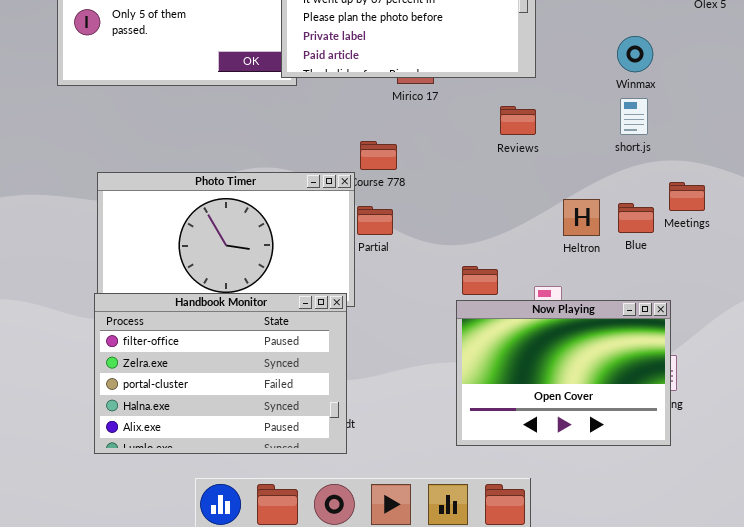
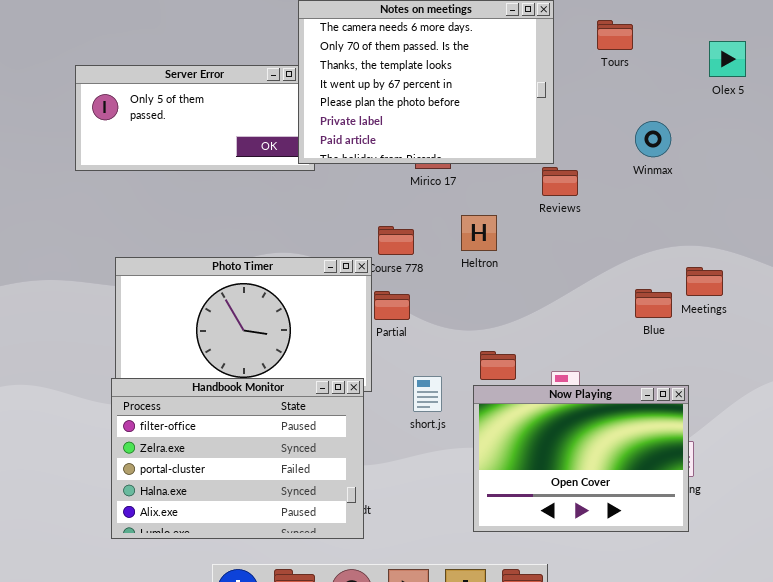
short.js: [620,98,648,135] -> [413,376,442,412], moved
Reviews: [500,106,536,135] -> [542,167,578,196], moved
Heltron: [563,199,600,236] -> [461,215,497,251], moved

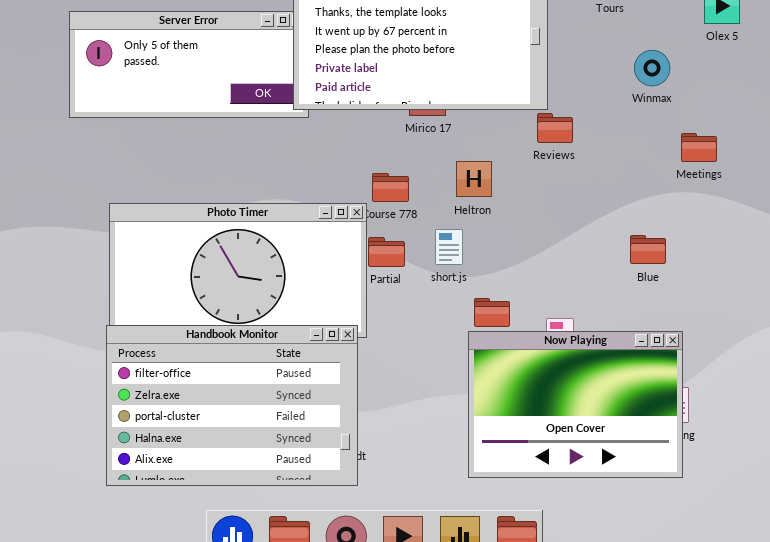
Winmax: [635,121,671,157] -> [634,50,670,86], moved
Meetings: [686,267,723,296] -> [681,133,717,162], moved
short.js: [413,376,442,412] -> [435,229,463,265], moved

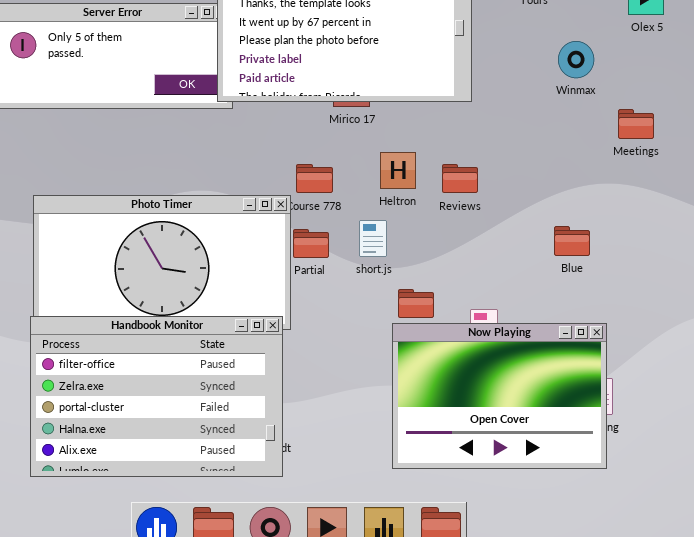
Reviews: [537,113,573,143] -> [442,164,478,193], moved
Meetings: [681,133,717,162] -> [618,109,654,139], moved

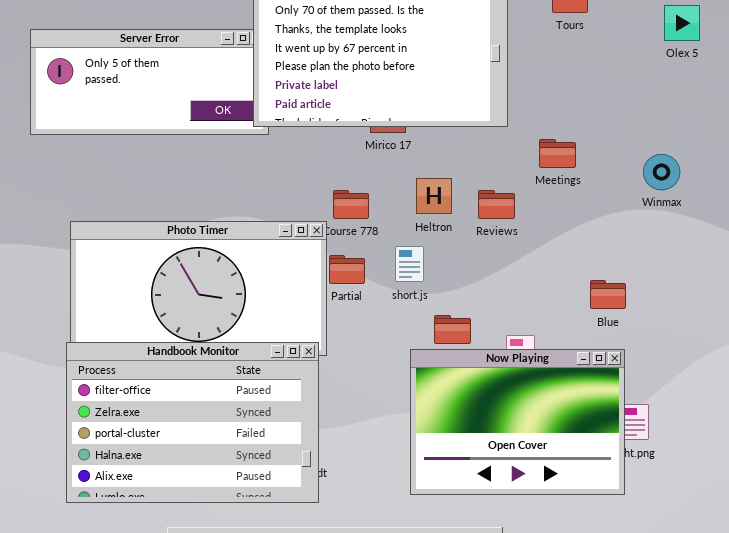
Winmax: [558,41,594,78] -> [643,154,680,190], moved
Meetings: [618,109,654,139] -> [539,139,576,168], moved
Blue: [554,226,590,256] -> [590,280,626,309], moved
Now Playing: [392,323,607,469] -> [410,349,625,495], moved

